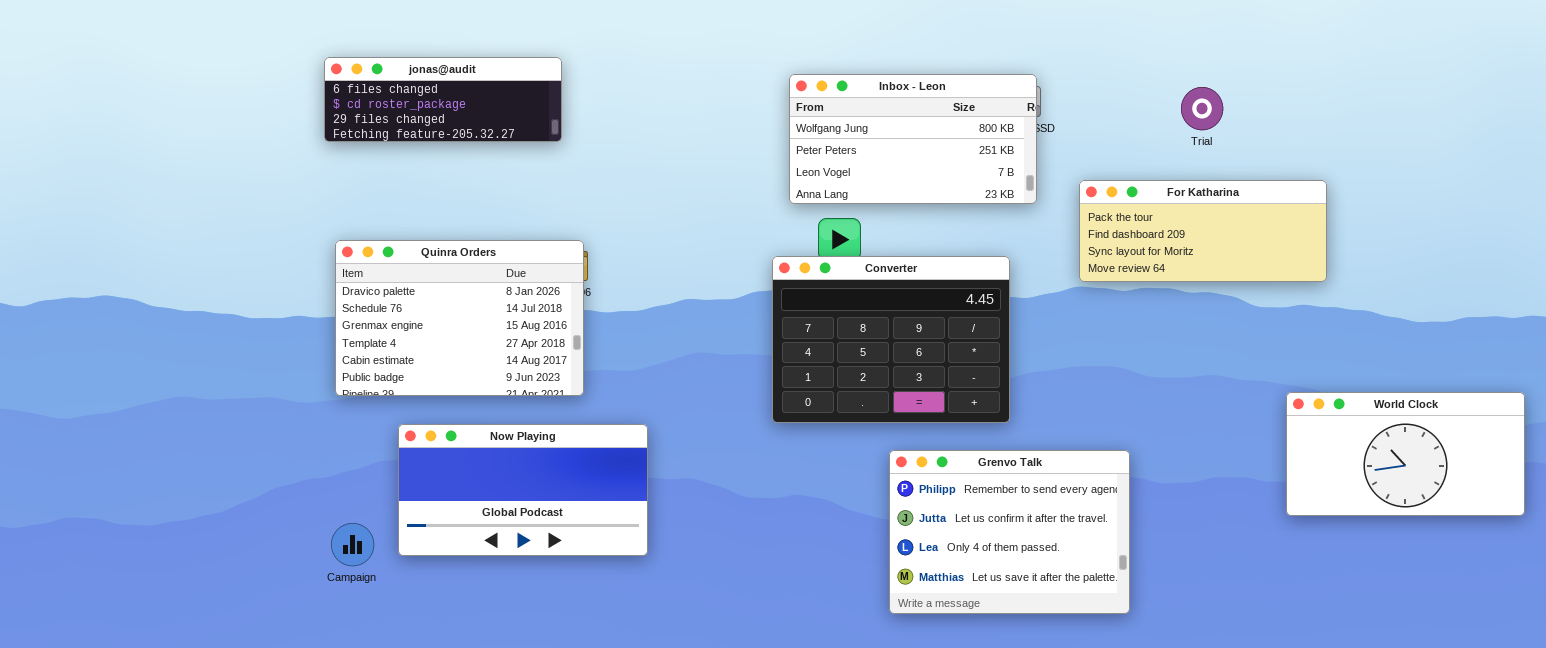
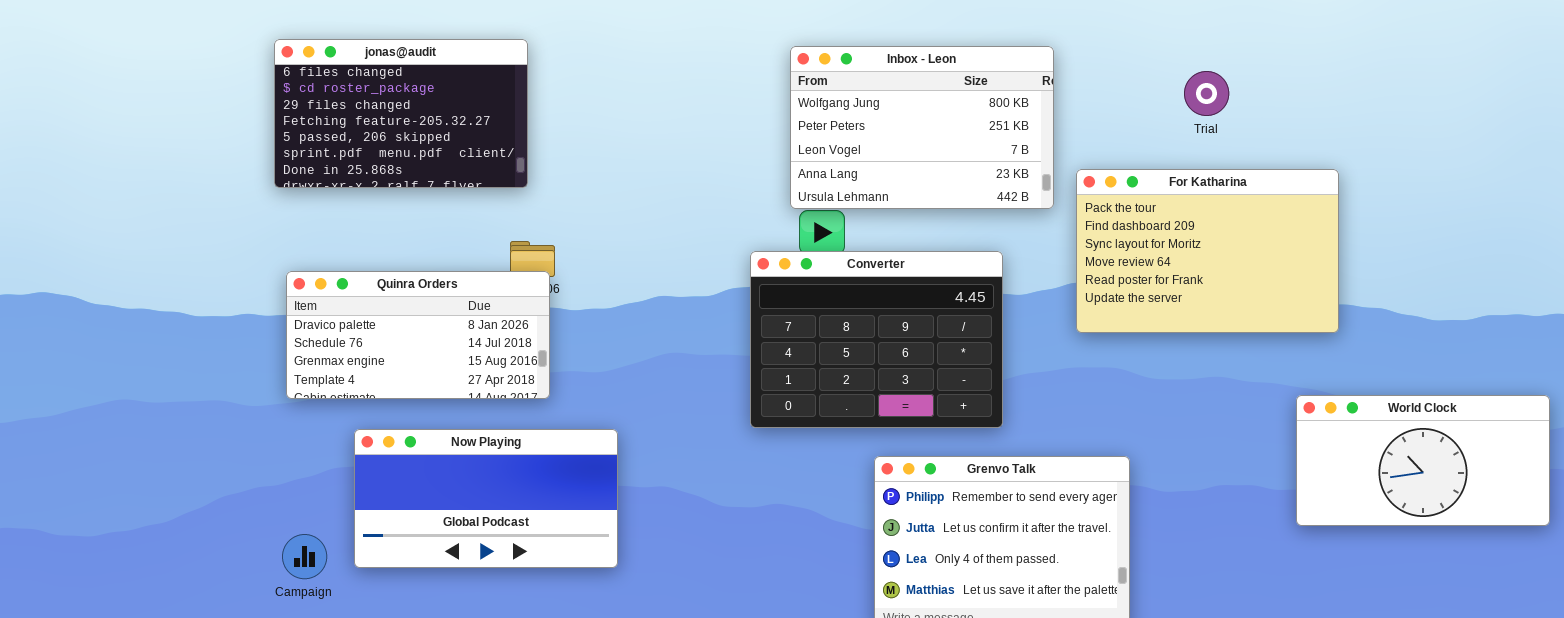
jonas@audit: [324,57,562,142] -> [274,39,528,188], resized
Inbox - Leon: [789,74,1037,204] -> [790,46,1054,209], moved, resized
For Katharina: [1079,180,1327,282] -> [1076,169,1339,333], resized
Quinra Orders: [335,240,584,396] -> [286,271,550,399], resized

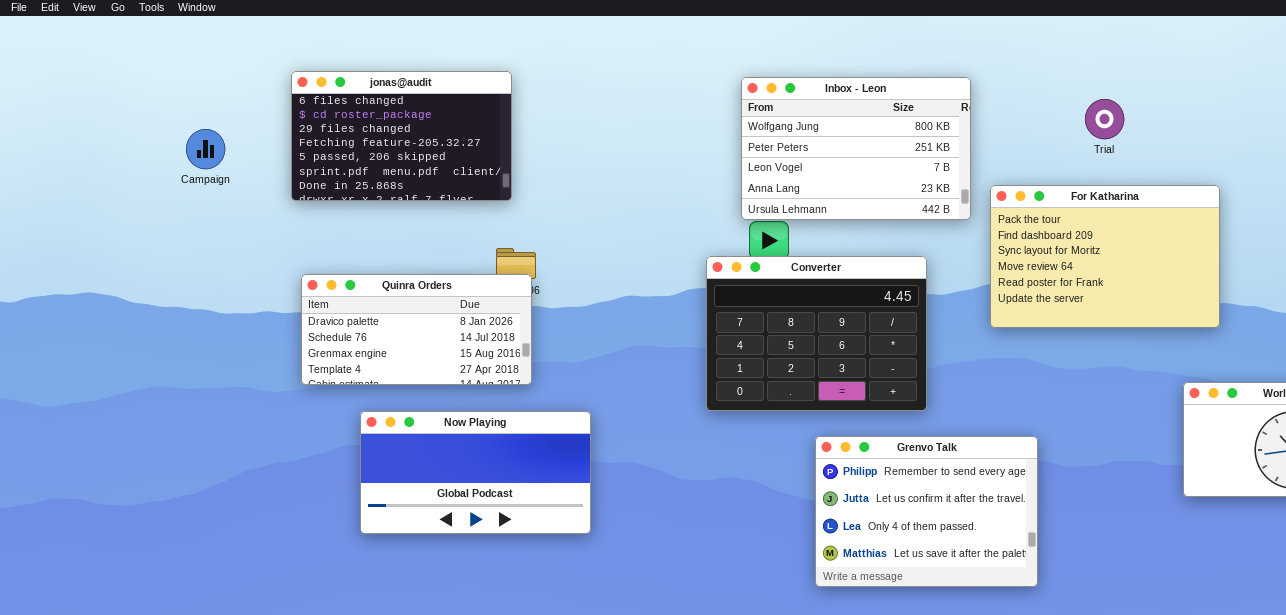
Campaign: [282,534,327,579] -> [186,129,225,169], moved

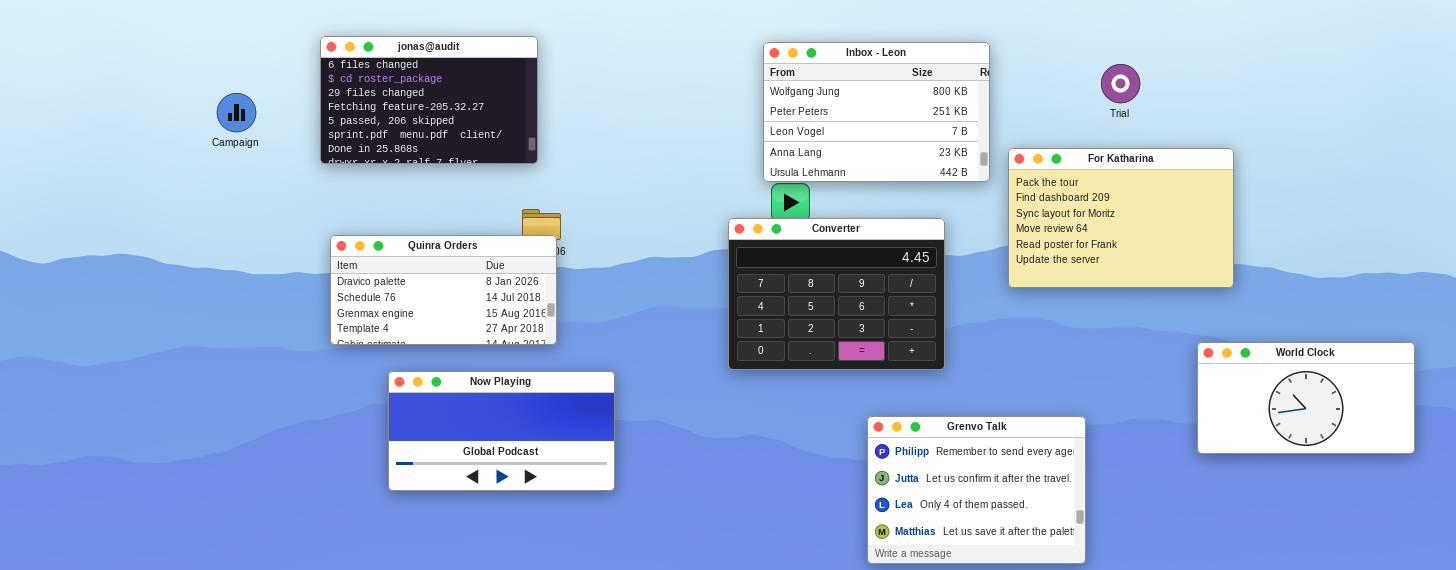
Grenvo Talk: [815,436,1038,587] -> [867,416,1086,564], moved

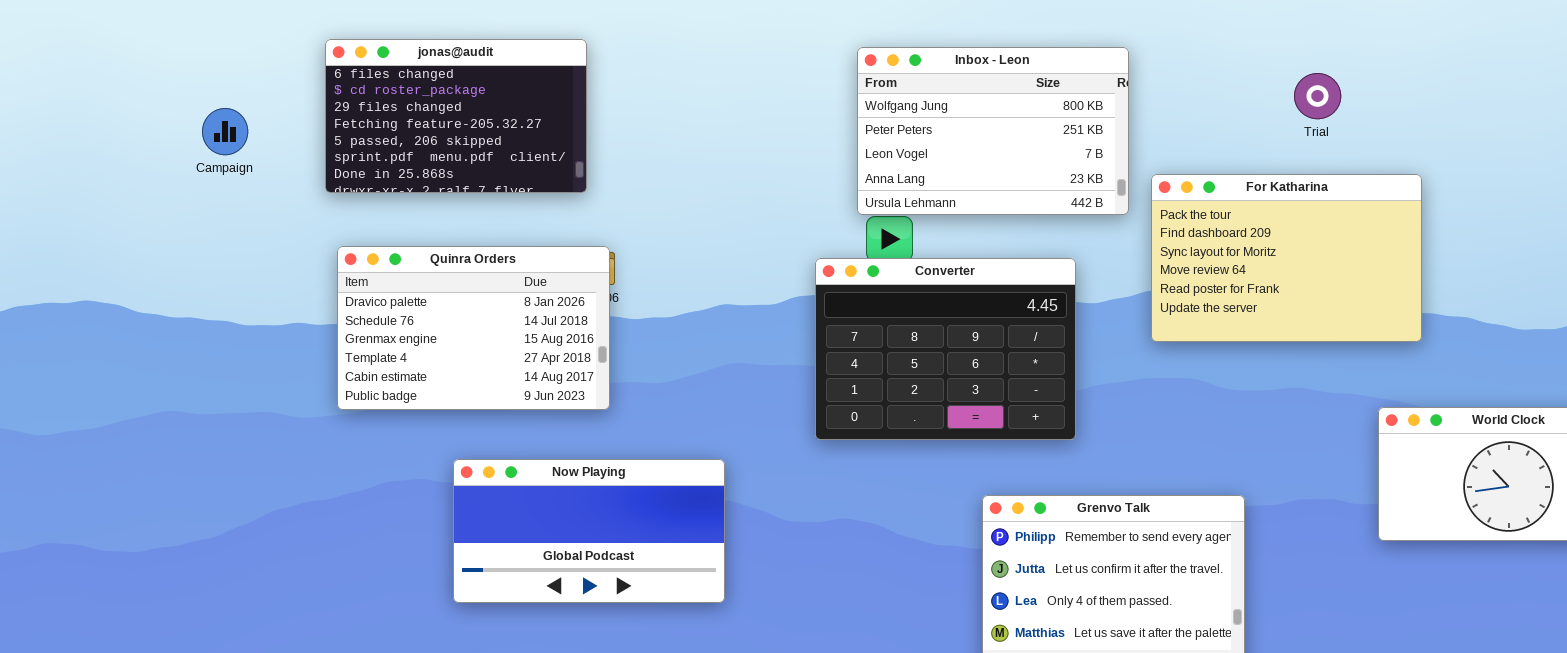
Trial: [1101,64,1140,103] -> [1294,73,1341,119], moved
Quinra Orders: [330,235,557,345] -> [337,246,610,410], resized
Now Playing: [388,371,615,491] -> [453,459,725,603], moved

